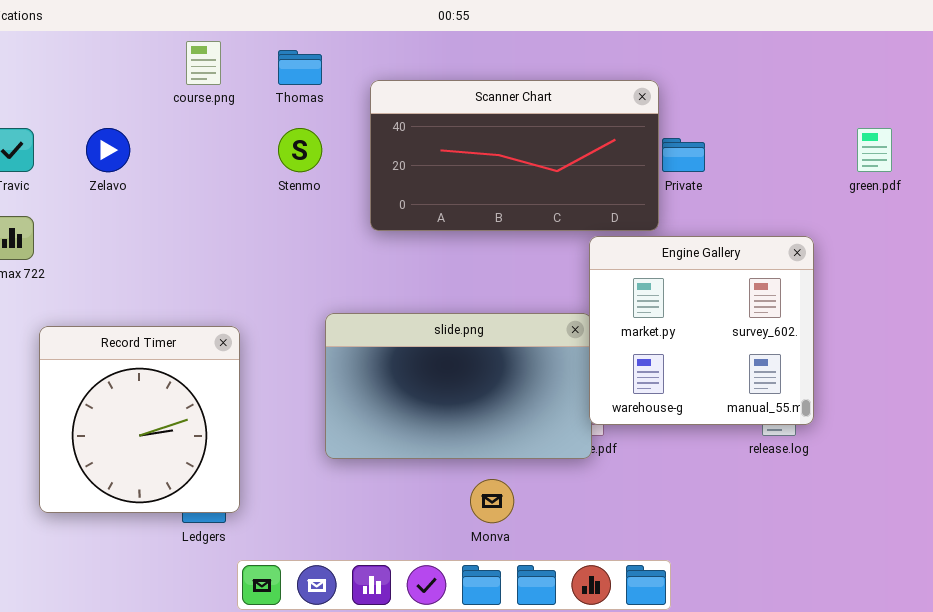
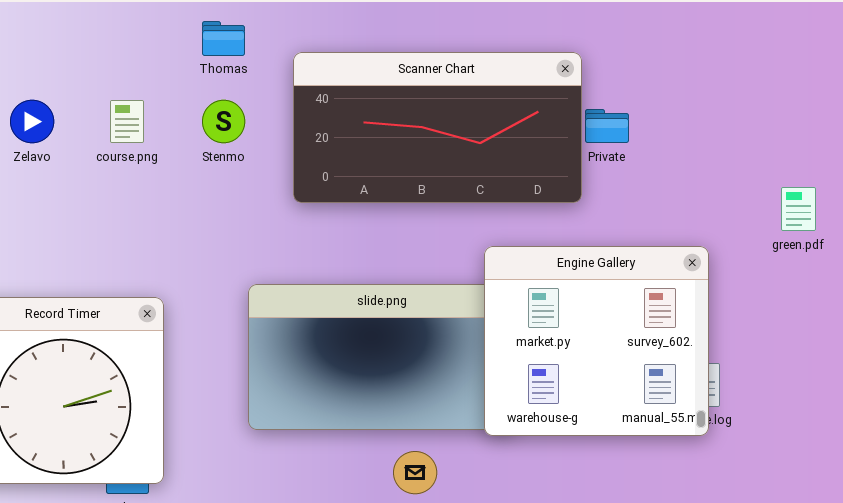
course.png: [186,41,221,85] -> [110,100,144,143], moved
green.pdf: [857,128,892,172] -> [781,187,816,231], moved
Engine Gallery: [589,236,814,425] -> [484,246,709,436], moved

